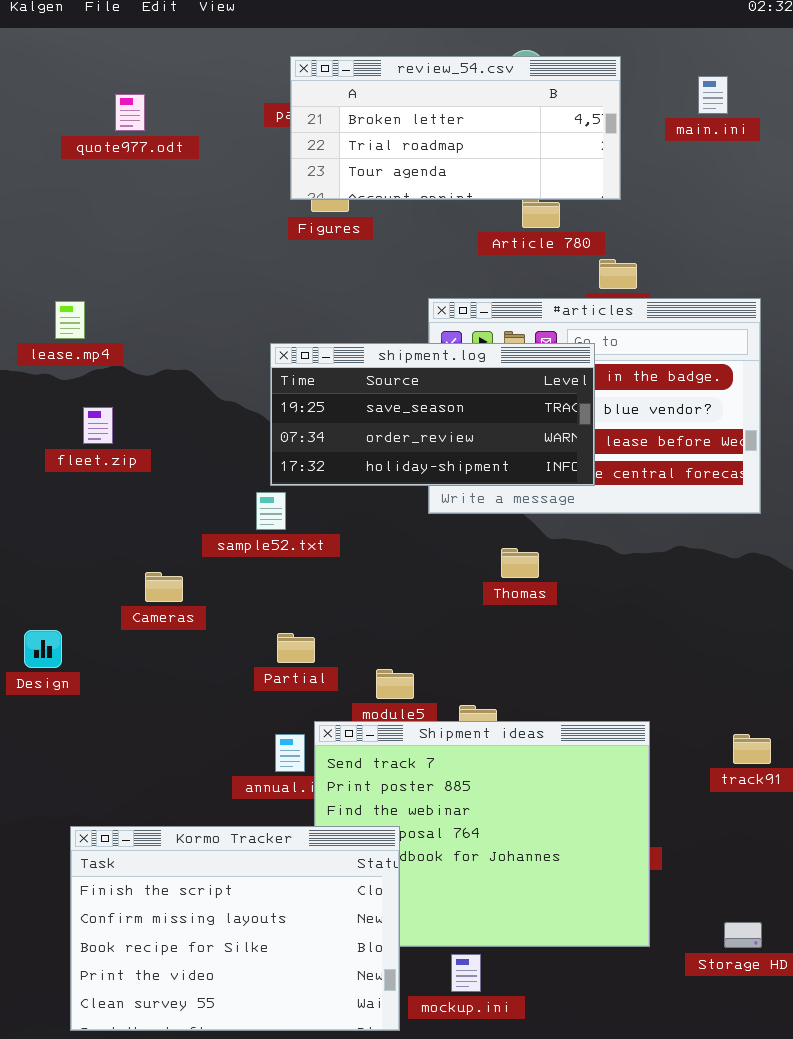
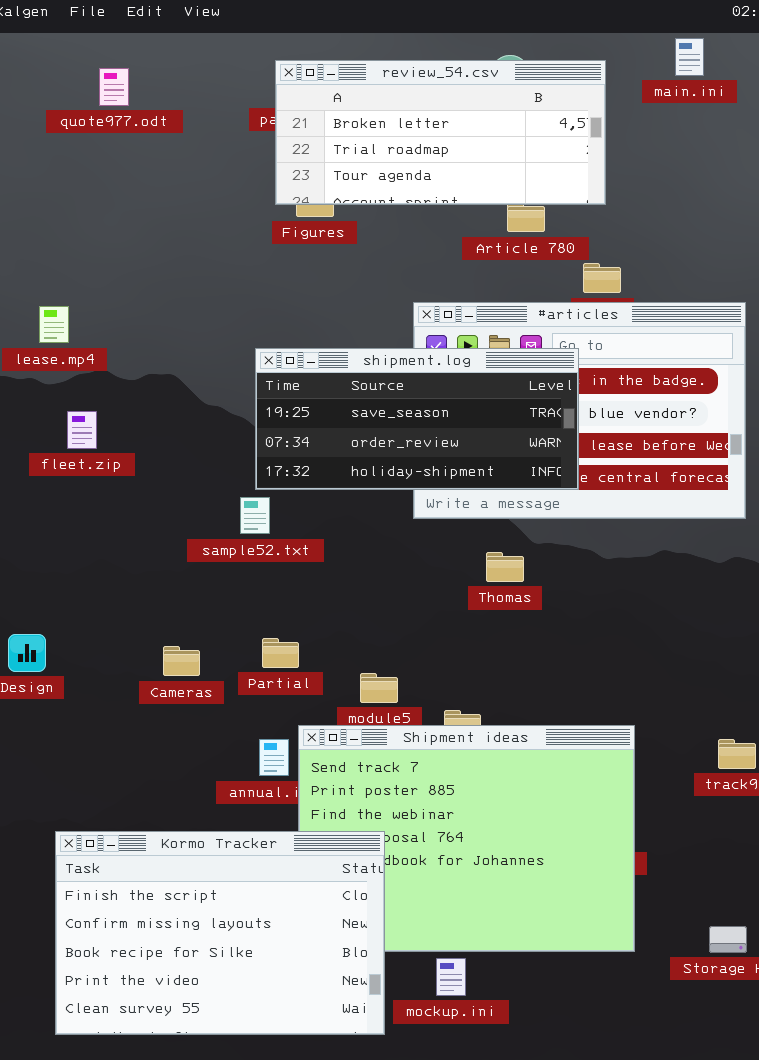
main.ini: [698,76,728,114] -> [675,38,704,76], moved
quote977.odt: [115,94,145,131] -> [99,68,129,106], moved
Cameras: [145,572,183,602] -> [163,646,200,676], moved

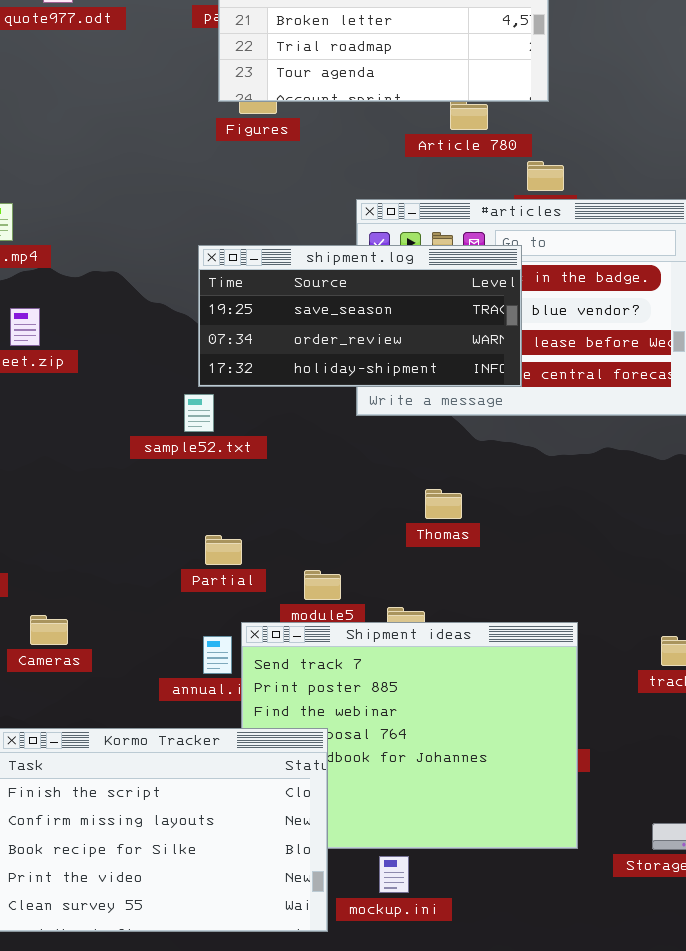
Thomas: [486,552,524,582] -> [425,489,462,519], moved
Cameras: [163,646,200,676] -> [30,615,68,645], moved

